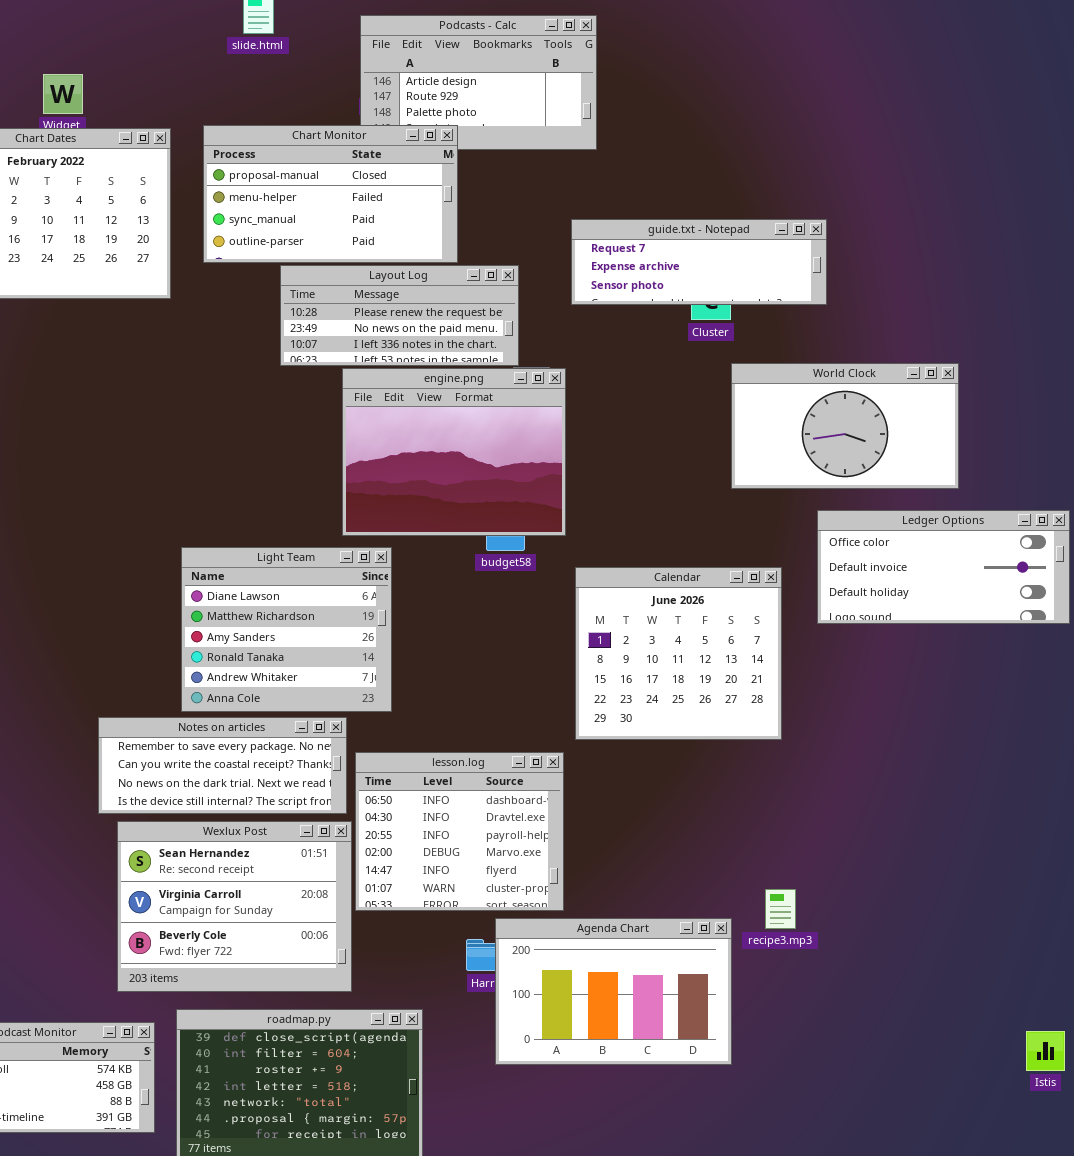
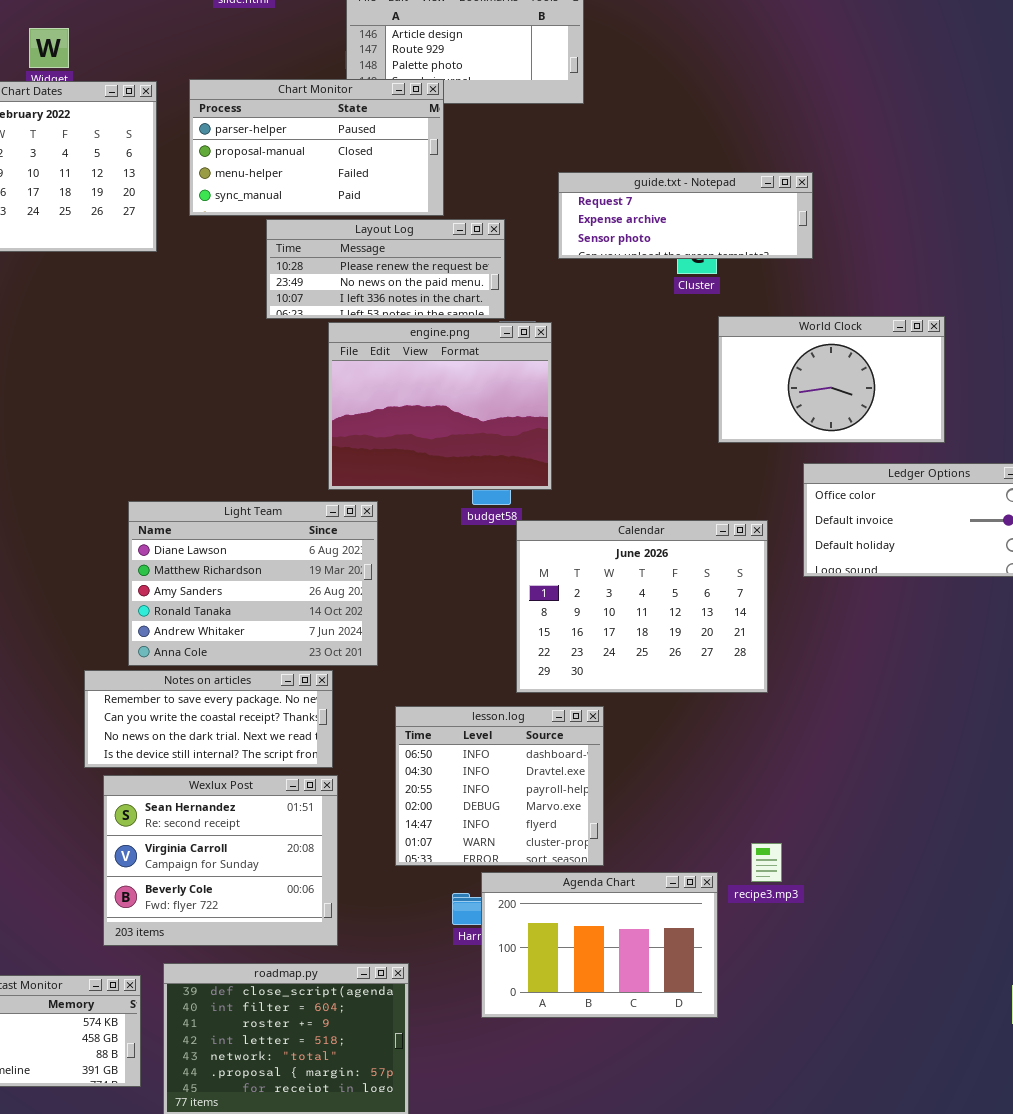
Chart Monitor: [203,125,458,263] -> [189,79,444,216], scrolled up 1 row
Light Team: [181,547,392,712] -> [128,501,378,666], resized
Calendar: [575,567,782,740] -> [516,520,768,693], resized
lesson.log: [355,752,564,911] -> [395,706,604,866], moved

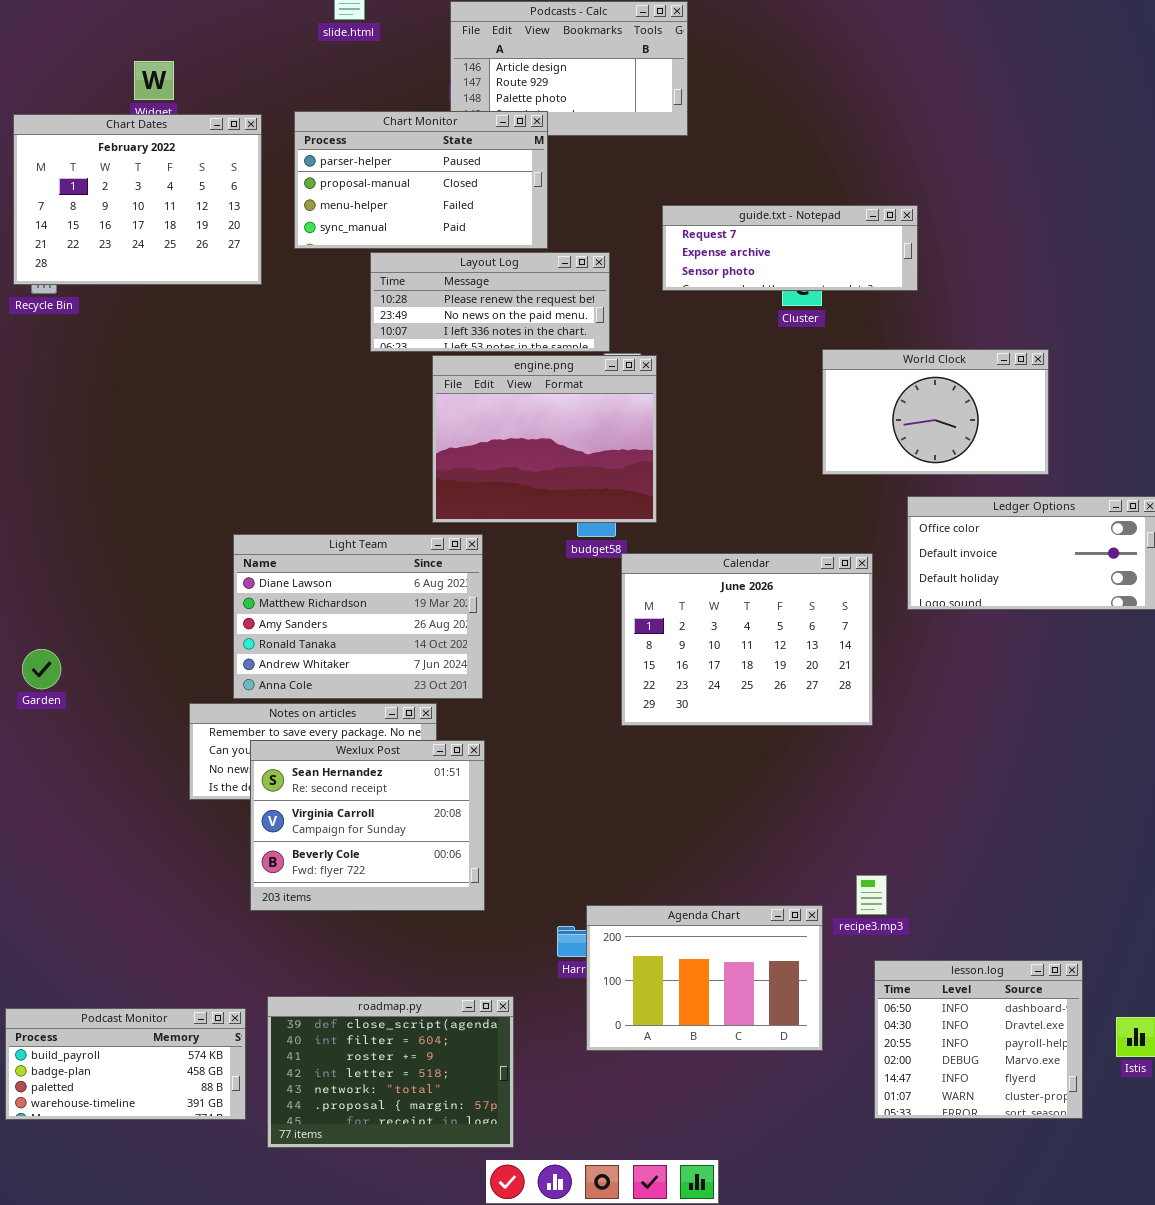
lesson.log: [395,706,604,866] -> [874,960,1083,1119], moved
Wexlux Post: [103,775,338,946] -> [250,740,485,911], moved

